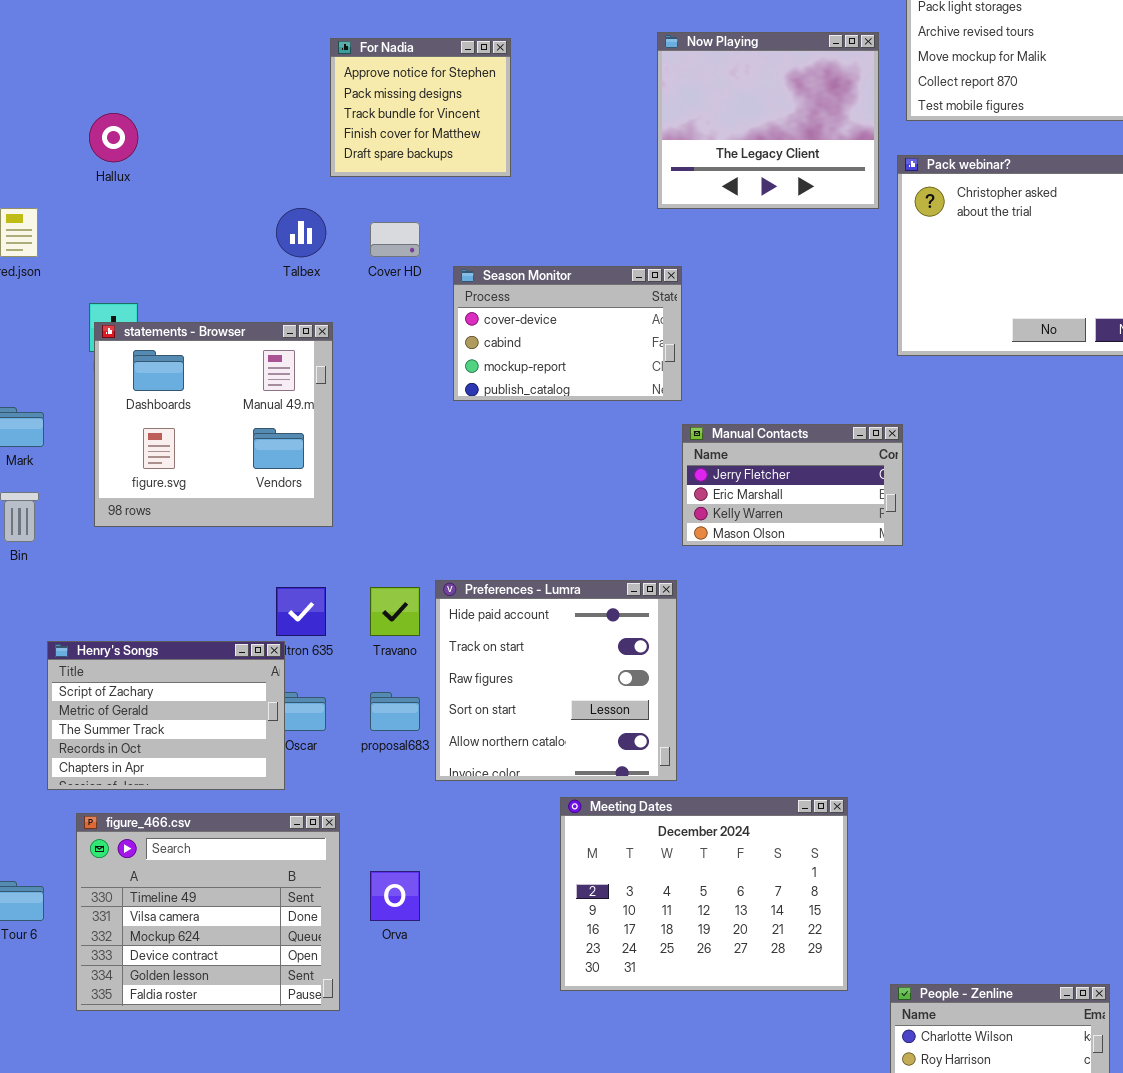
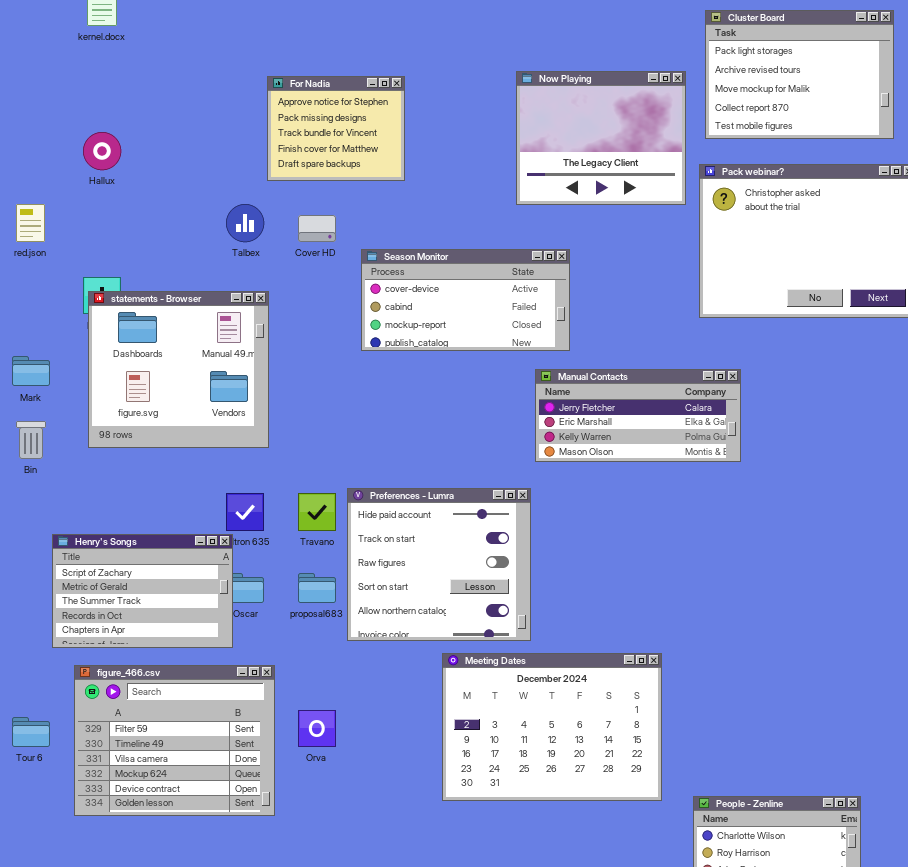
Season Monitor: [453,266,682,401] -> [361,249,570,351], resized
Manual Contacts: [682,424,903,546] -> [535,369,741,462], resized
figure_466.csv: [76,813,340,1011] -> [74,665,275,816], scrolled up 1 row

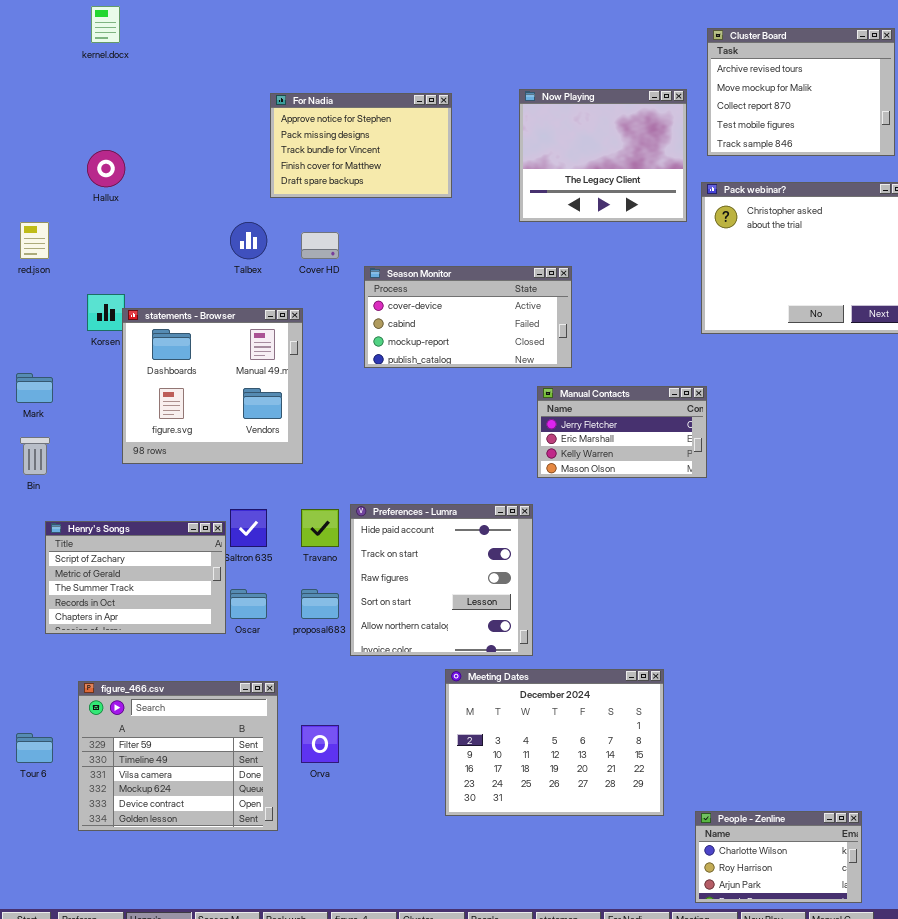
Cluster Board: [705,10,894,139] -> [707,28,895,156], scrolled down 1 row
For Nadia: [267,76,405,181] -> [270,93,452,198], resized
statements - Browser: [88,291,269,448] -> [122,308,303,464], moved
Manual Contacts: [535,369,741,462] -> [537,386,707,478], resized
Henry's Songs: [52,534,233,648] -> [45,521,226,634], moved

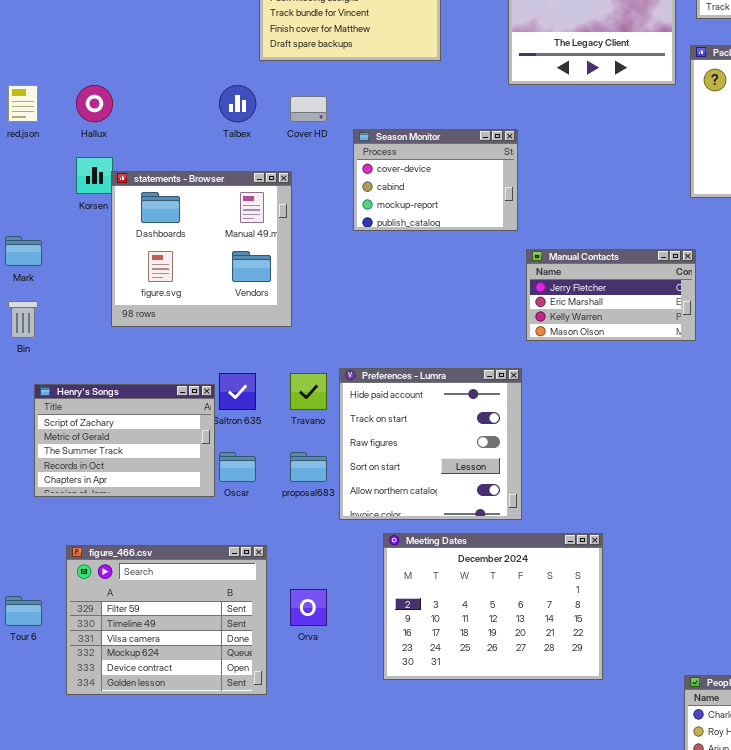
Hallux: [87,150,125,187] -> [76,85,113,122], moved
Season Monitor: [364,266,572,368] -> [353,129,518,231], resized
Meeting Dates: [445,669,664,816] -> [383,533,603,680], moved

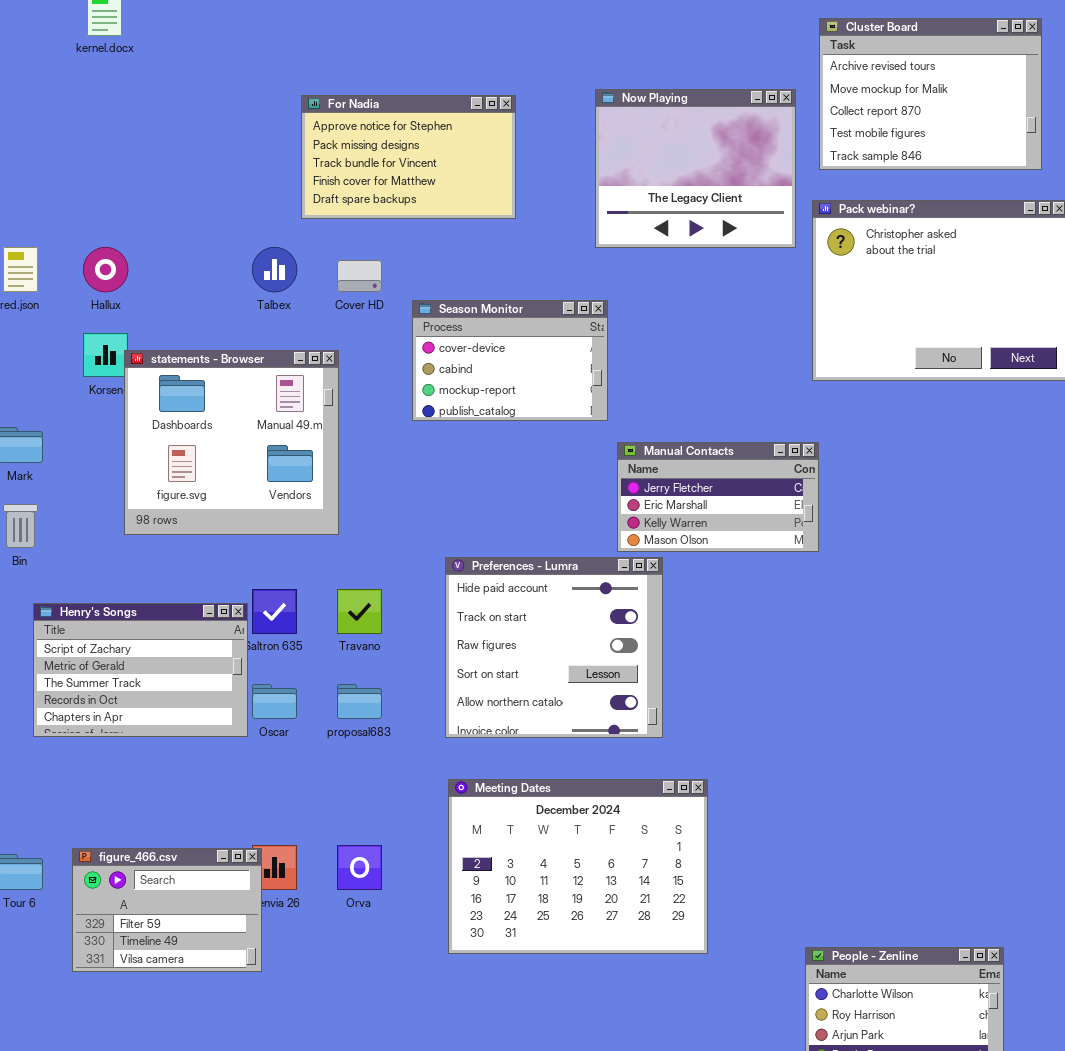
Preferences - Lumra: [339,368,522,520] -> [445,557,663,738], moved
figure_466.csv: [66,545,267,695] -> [72,848,262,972], resized

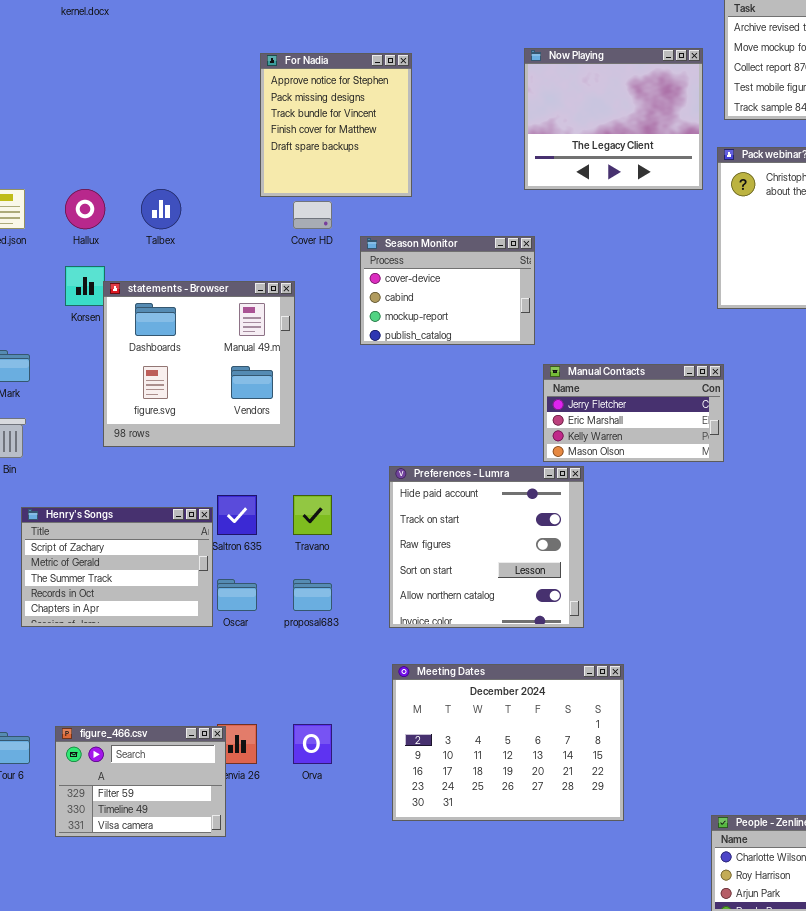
For Nadia: [301,95,516,219] -> [260,53,412,197], resized
Talbex: [252,247,297,292] -> [141,189,181,229], moved

